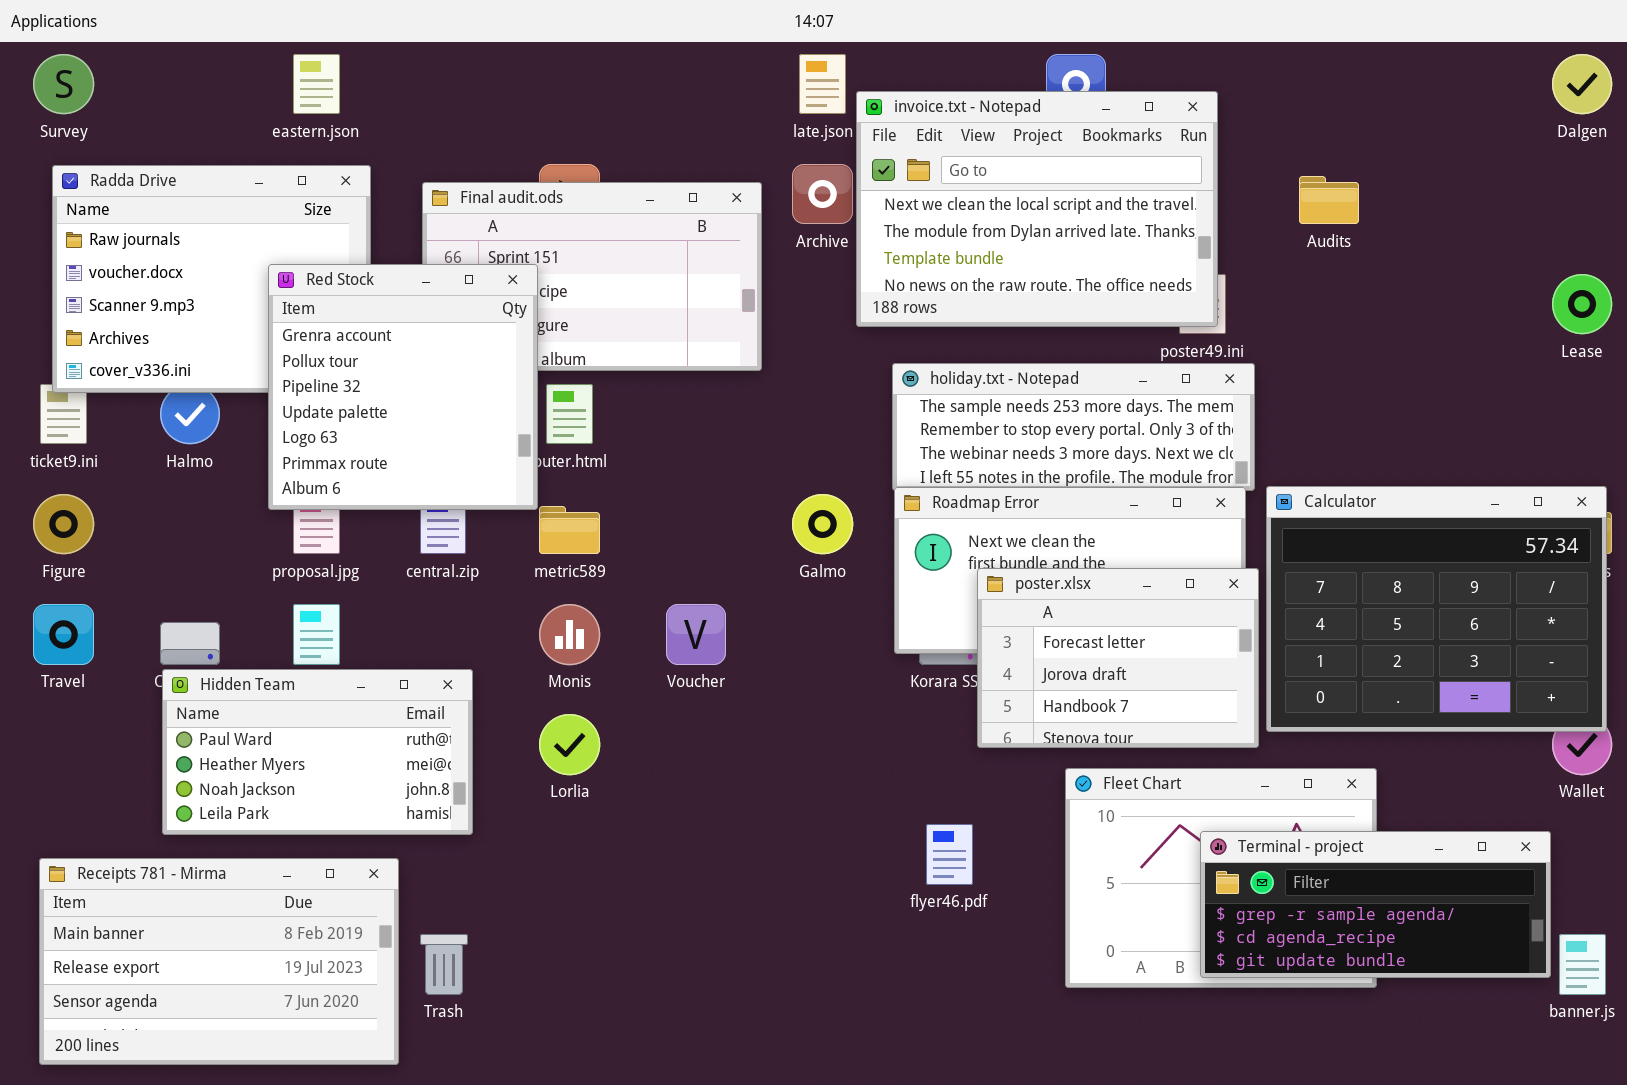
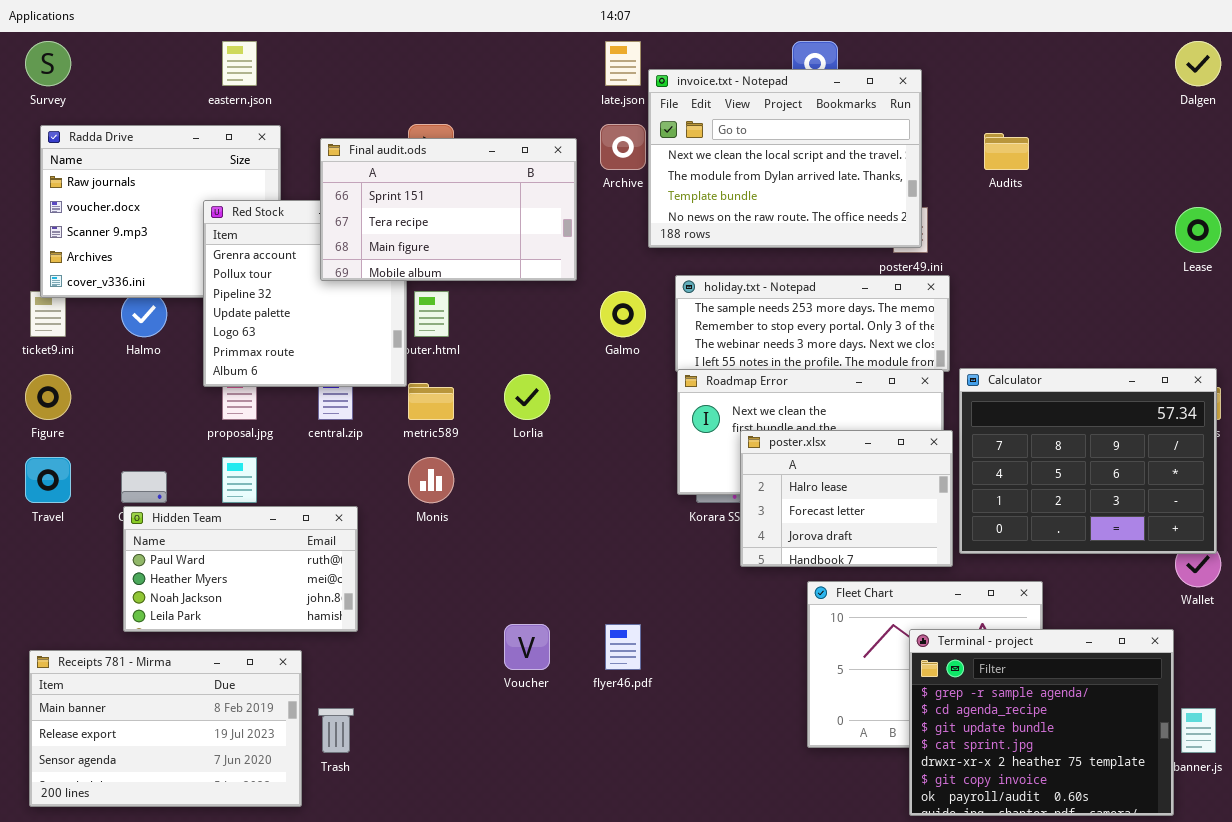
Final audit.ods: [422,182,762,371] -> [320,138,577,281], raised
Galmo: [792,494,853,554] -> [600,291,646,337], moved
poster.xlsx: [977,568,1259,748] -> [740,430,953,567], scrolled up 1 row
Voucher: [666,604,726,665] -> [504,624,550,670], moved
Lorlia: [539,714,600,775] -> [504,374,550,420], moved
flyer46.pdf: [926,824,973,885] -> [605,624,641,670], moved
Terminal - project: [1200,831,1551,978] -> [909,629,1174,816], resized

